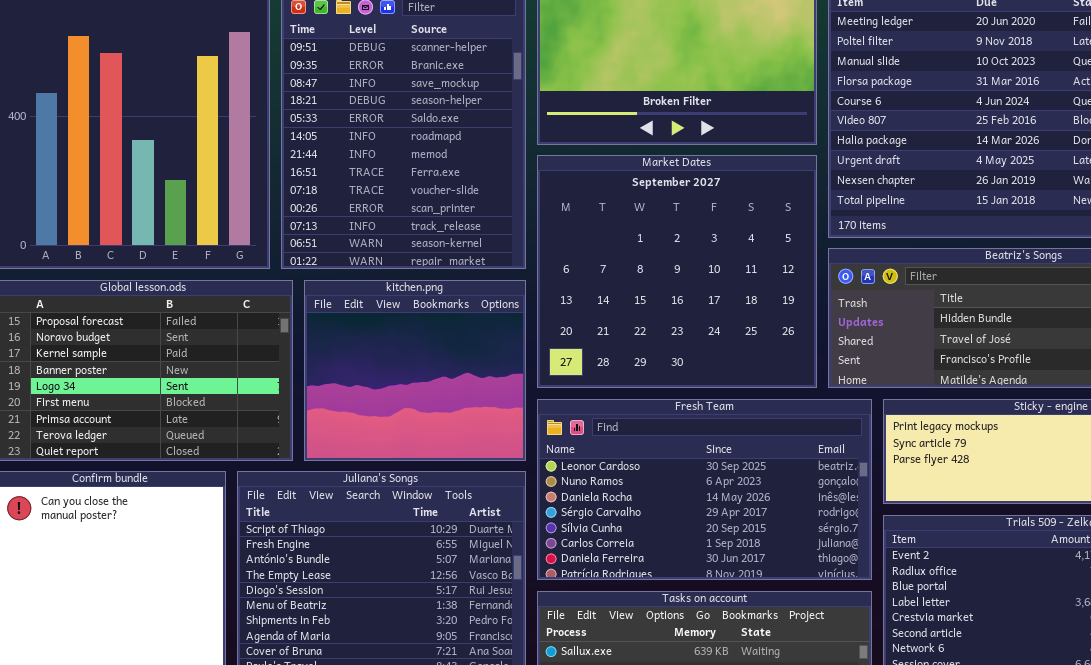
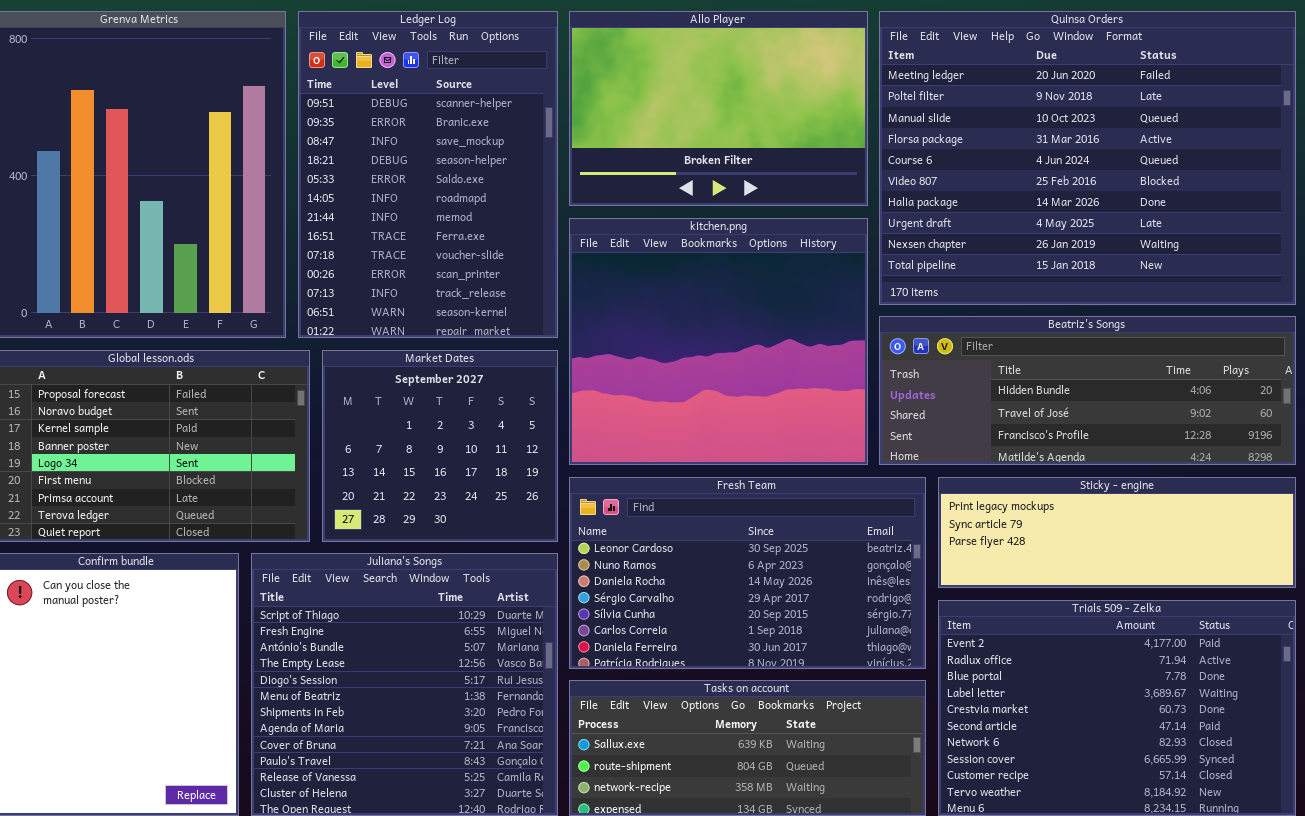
Market Dates: [537,155,817,388] -> [322,350,558,542], moved, resized
kitchen.png: [304,280,526,461] -> [569,218,868,465], moved, resized

